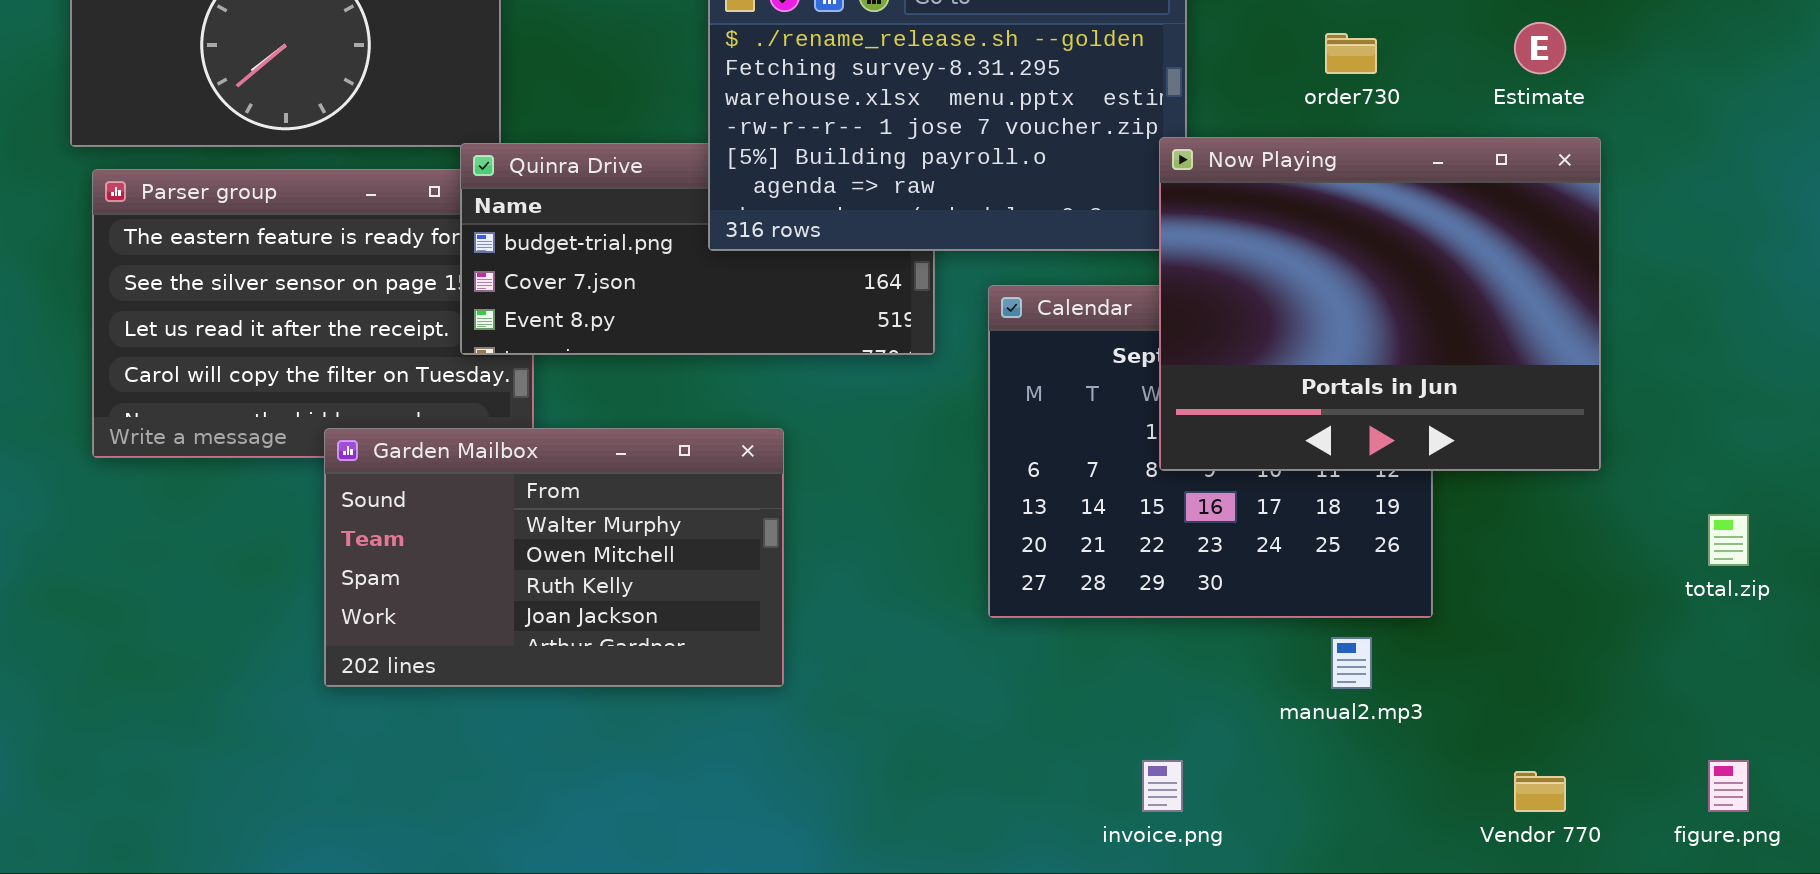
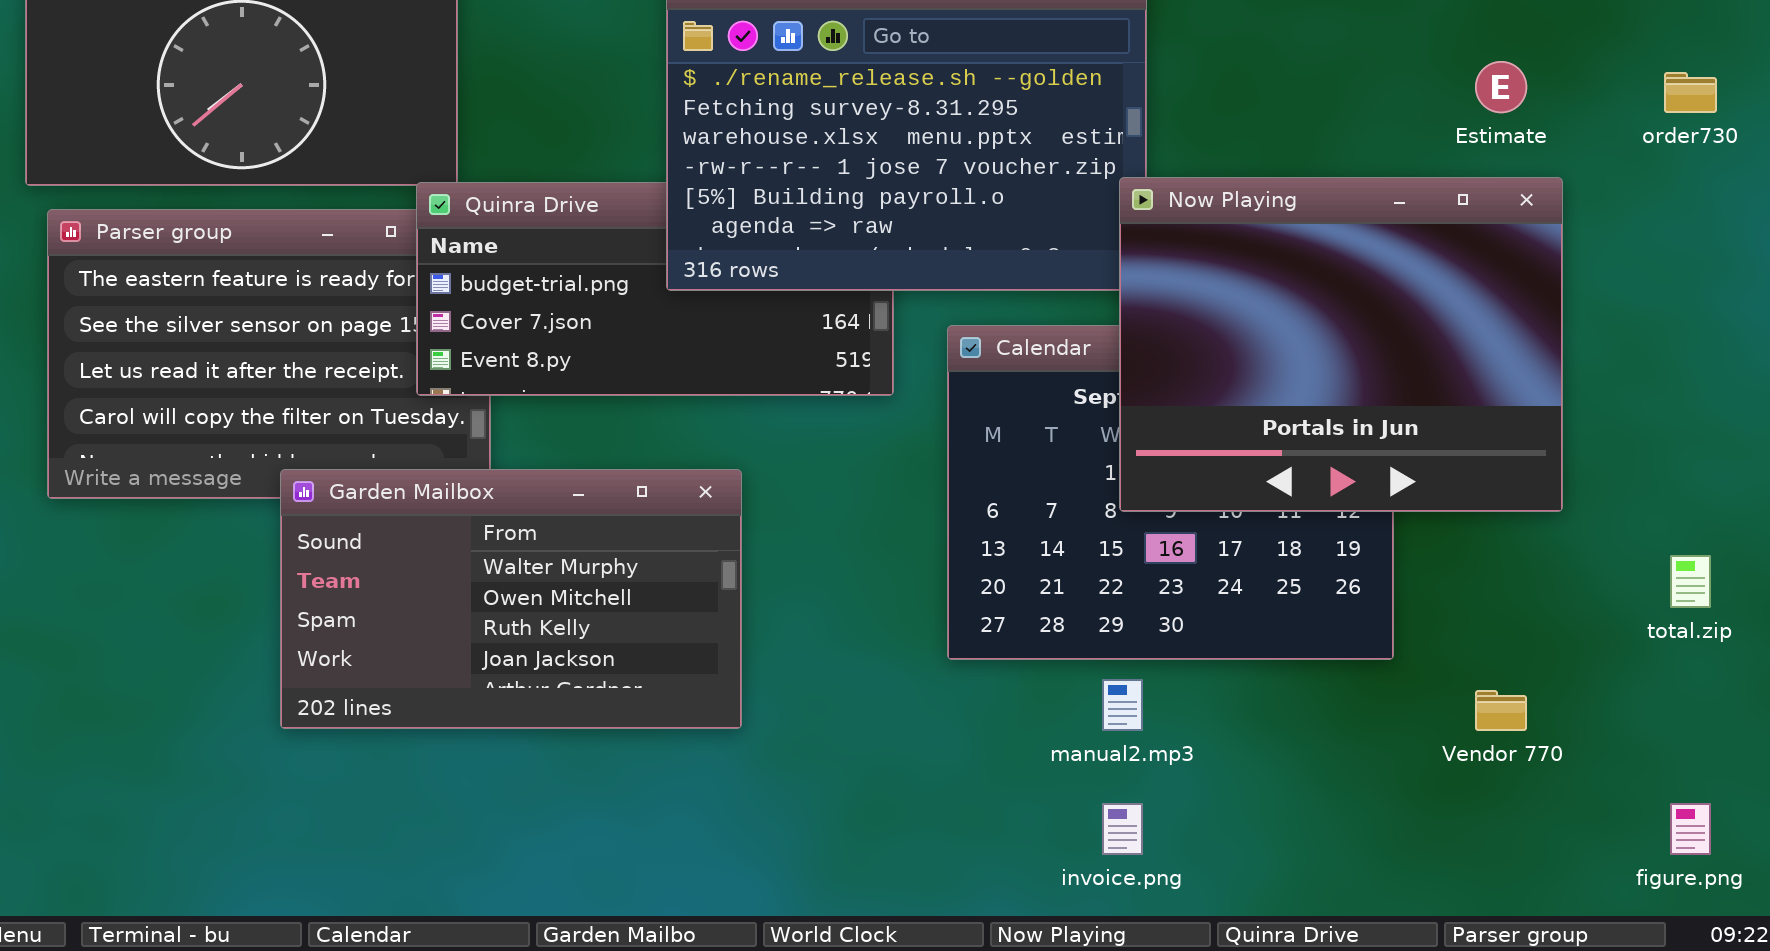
order730: [1325,33,1377,74] -> [1664,72,1717,113], moved
manual2.mp3: [1331,637,1372,689] -> [1102,679,1143,731], moved
Vendor 770: [1514,771,1566,812] -> [1475,690,1527,731], moved

